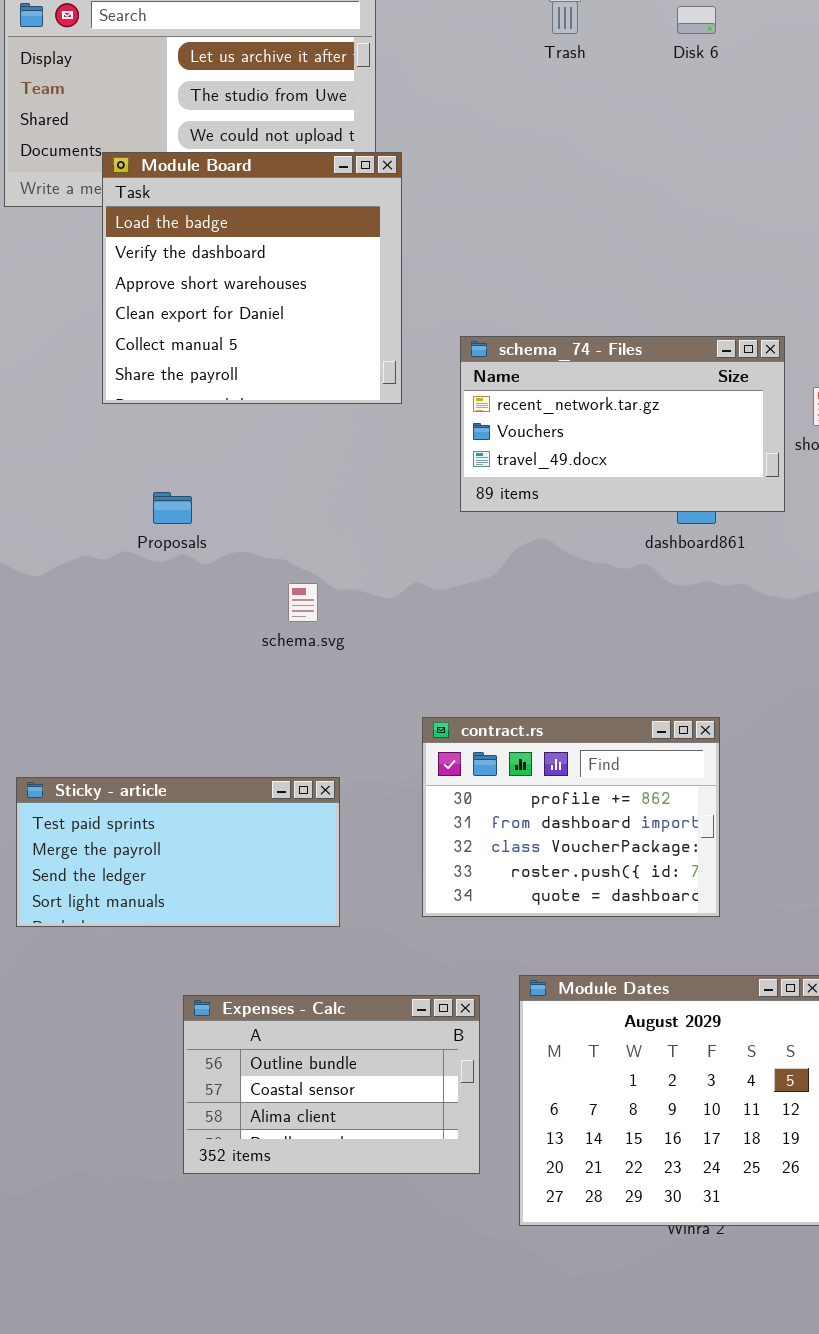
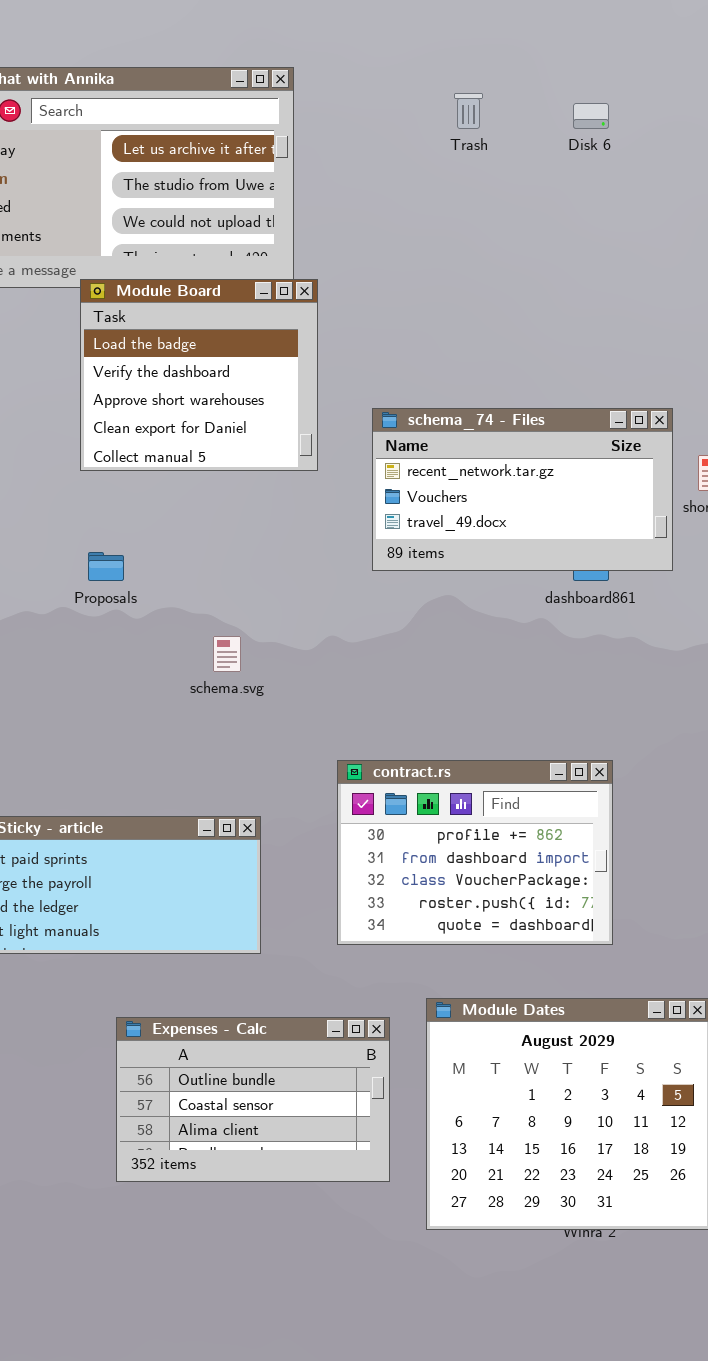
Module Board: [102,152,402,404] -> [80,279,318,471], resized

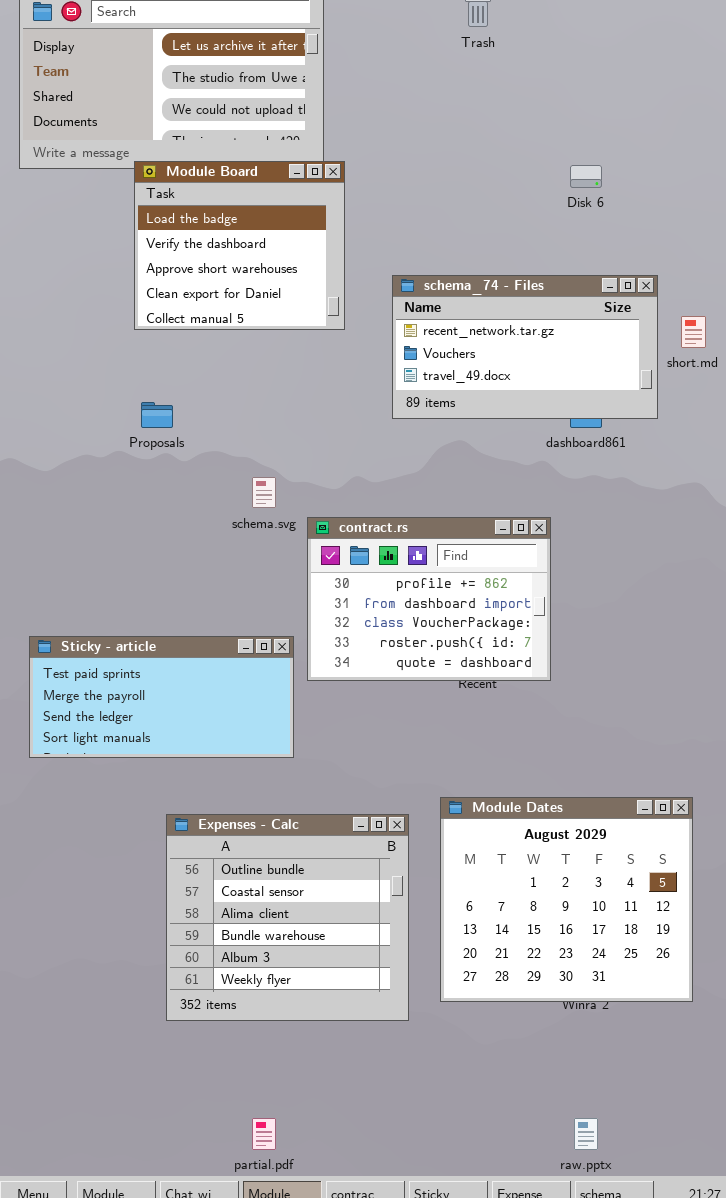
Disk 6: [573,103,609,129] -> [570,165,602,188], moved
contract.rs: [337,760,613,945] -> [307,517,551,681], moved
Expenses - Calc: [116,1017,390,1182] -> [166,814,409,1021], resized

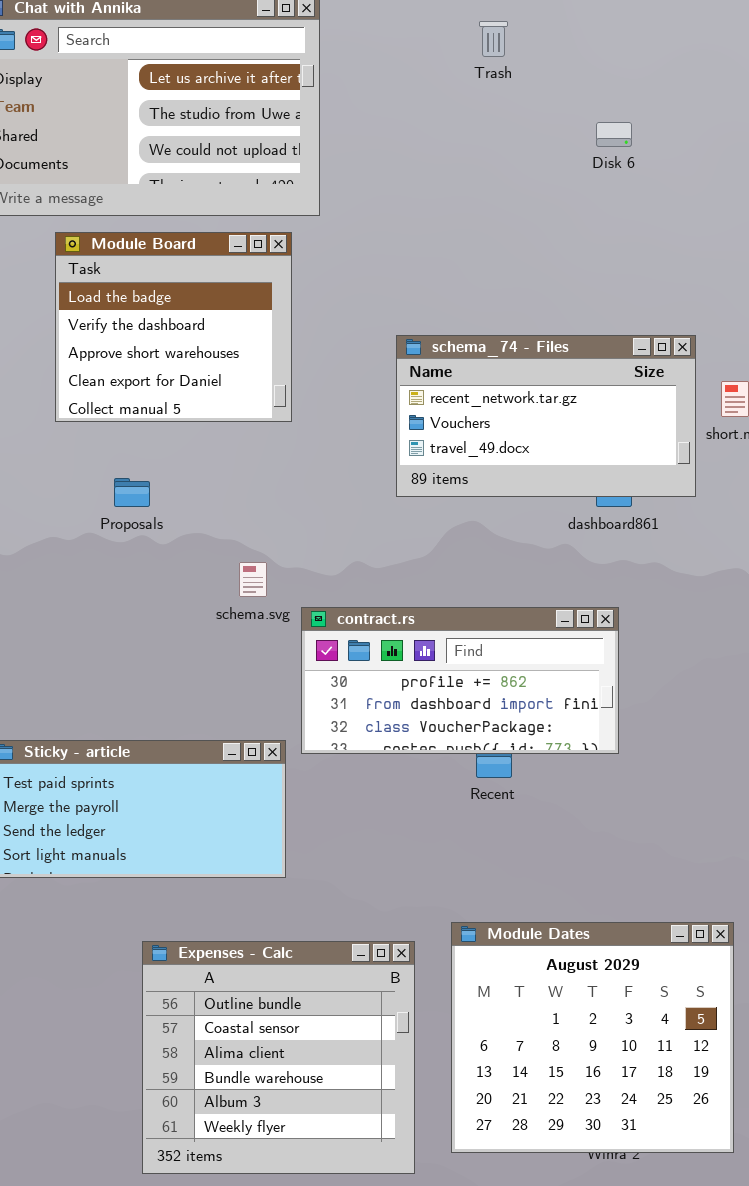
Module Board: [134,161,345,330] -> [55,232,292,422], moved
Disk 6: [570,165,602,188] -> [596,122,632,147], moved
contract.rs: [307,517,551,681] -> [301,607,619,754], resized

